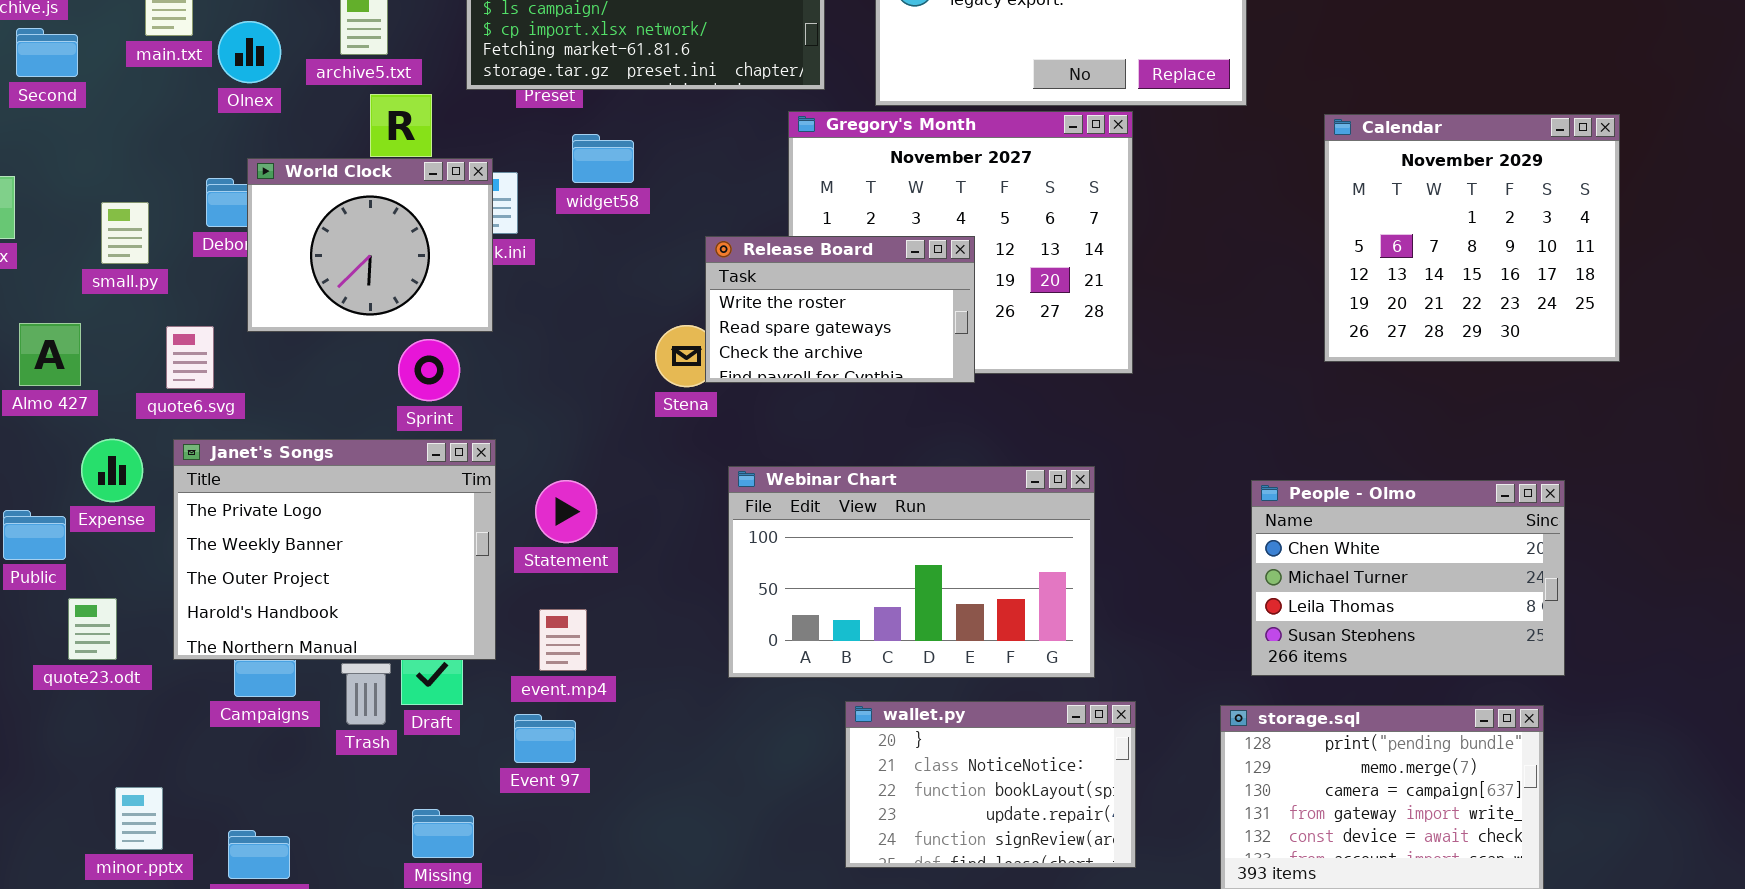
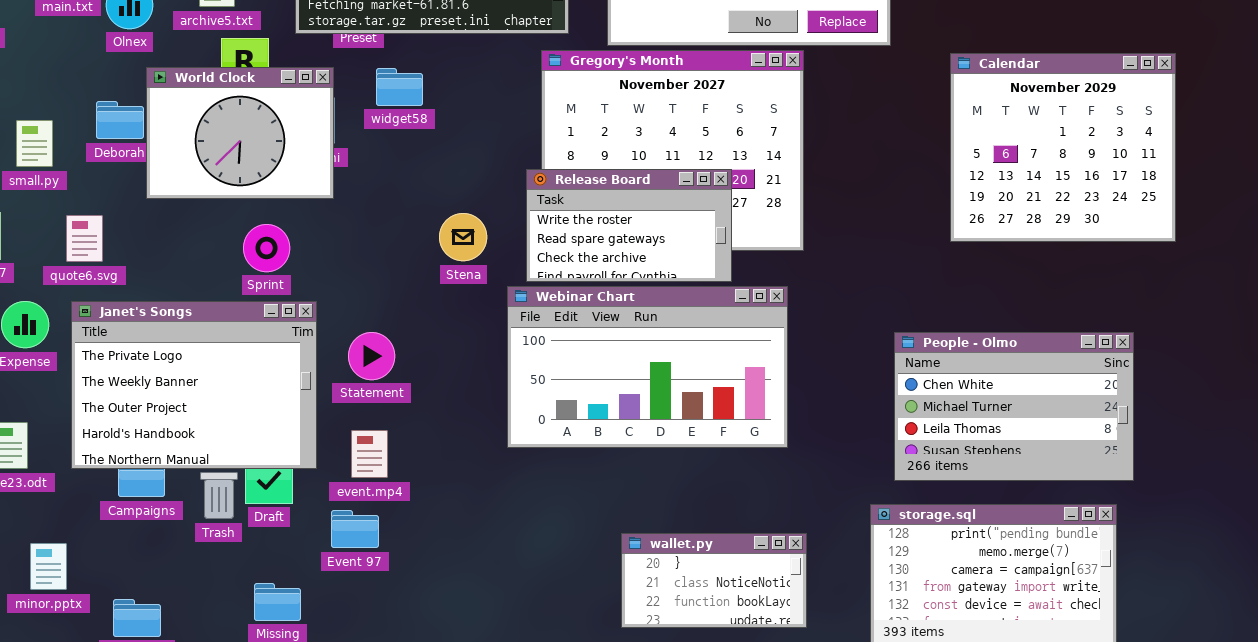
World Clock: [247,158,493,332] -> [146,67,334,199], moved
Release Board: [705,236,975,383] -> [526,169,732,282], moved
Webinar Chart: [728,466,1095,678] -> [507,286,788,448], moved
wallet.py: [845,701,1136,868] -> [621,533,807,628], resized
minor.pptx: [115,787,163,850] -> [30,543,67,590], moved

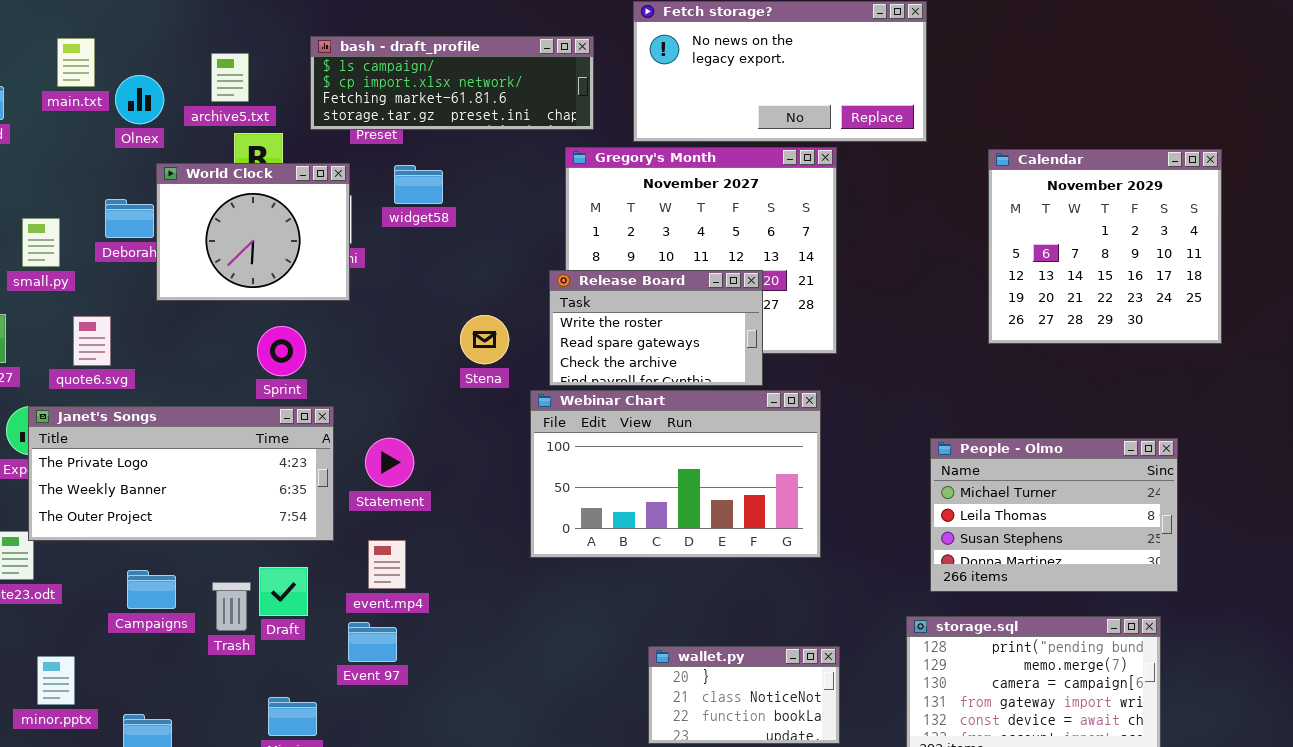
Janet's Songs: [71,301,317,469] -> [28,406,334,541], resized
People - Olmo: [894,332,1134,481] -> [930,438,1178,592], scrolled down 1 row

